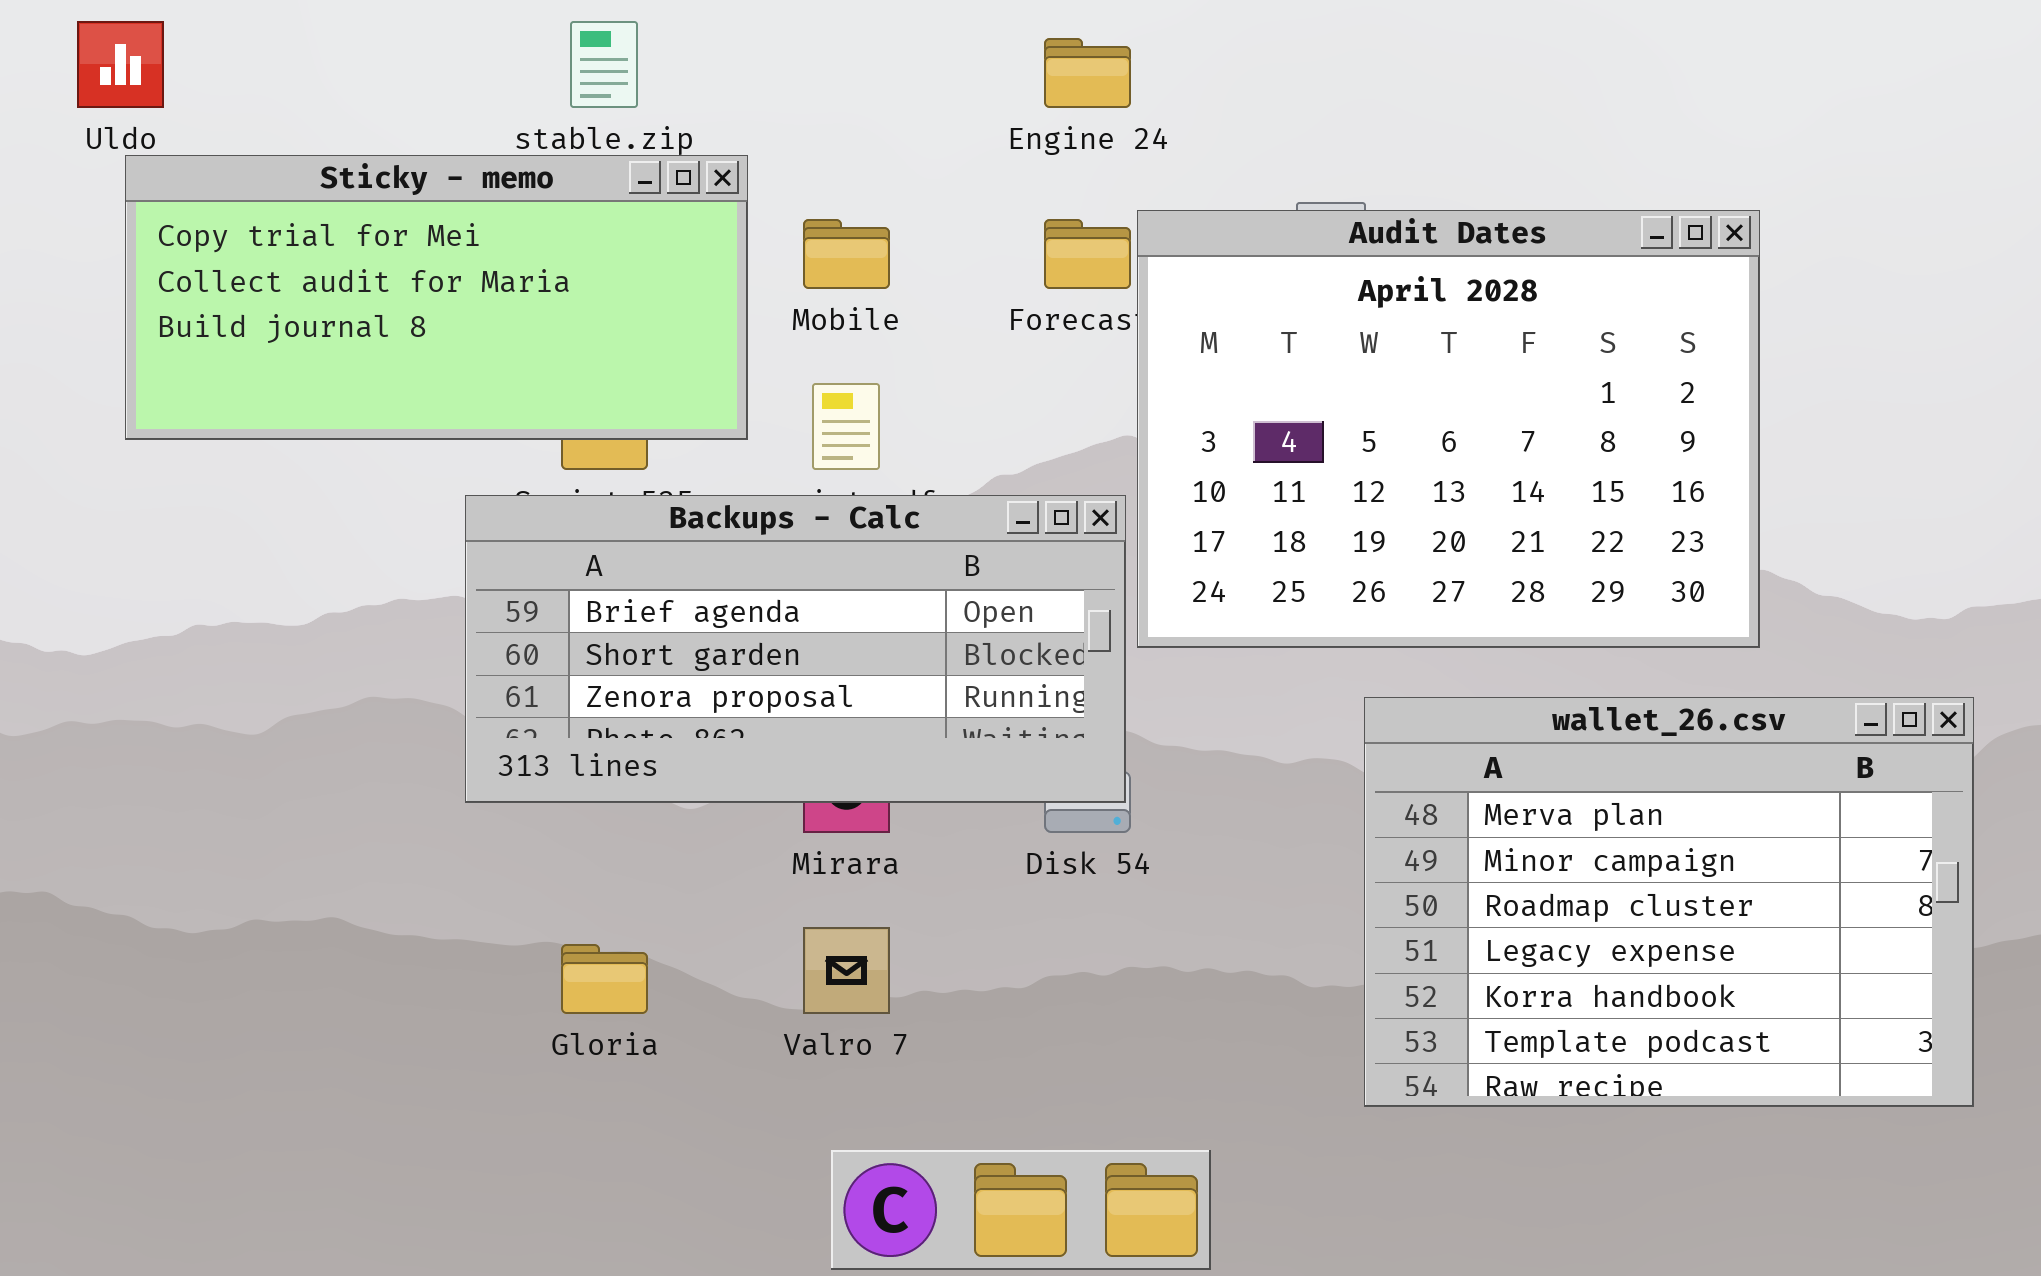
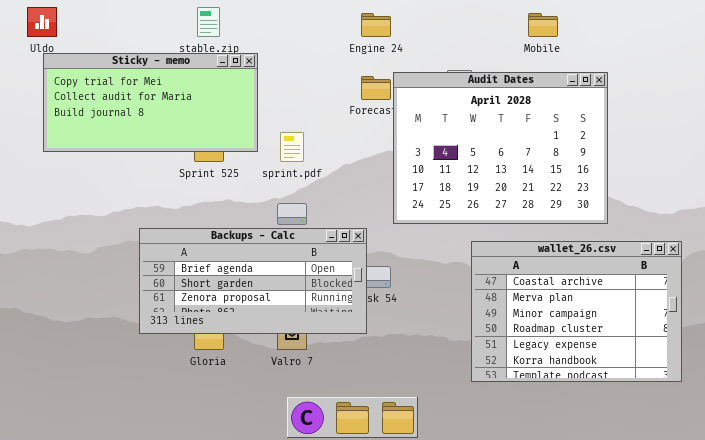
Mobile: [803,219,890,289] -> [528,13,558,37], moved
Backups - Calc: [465,495,1126,803] -> [139,228,367,334], moved
wallet_26.csv: [1364,697,1974,1107] -> [471,241,682,382], scrolled up 1 row

